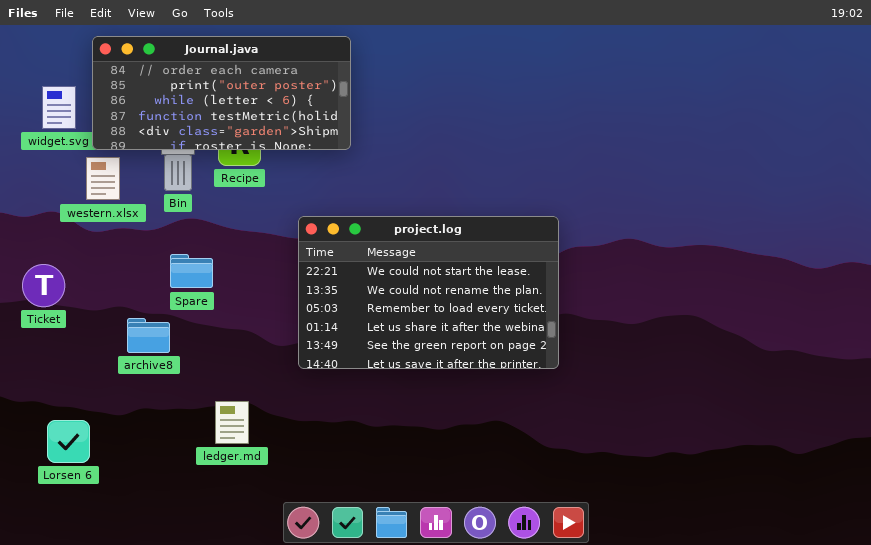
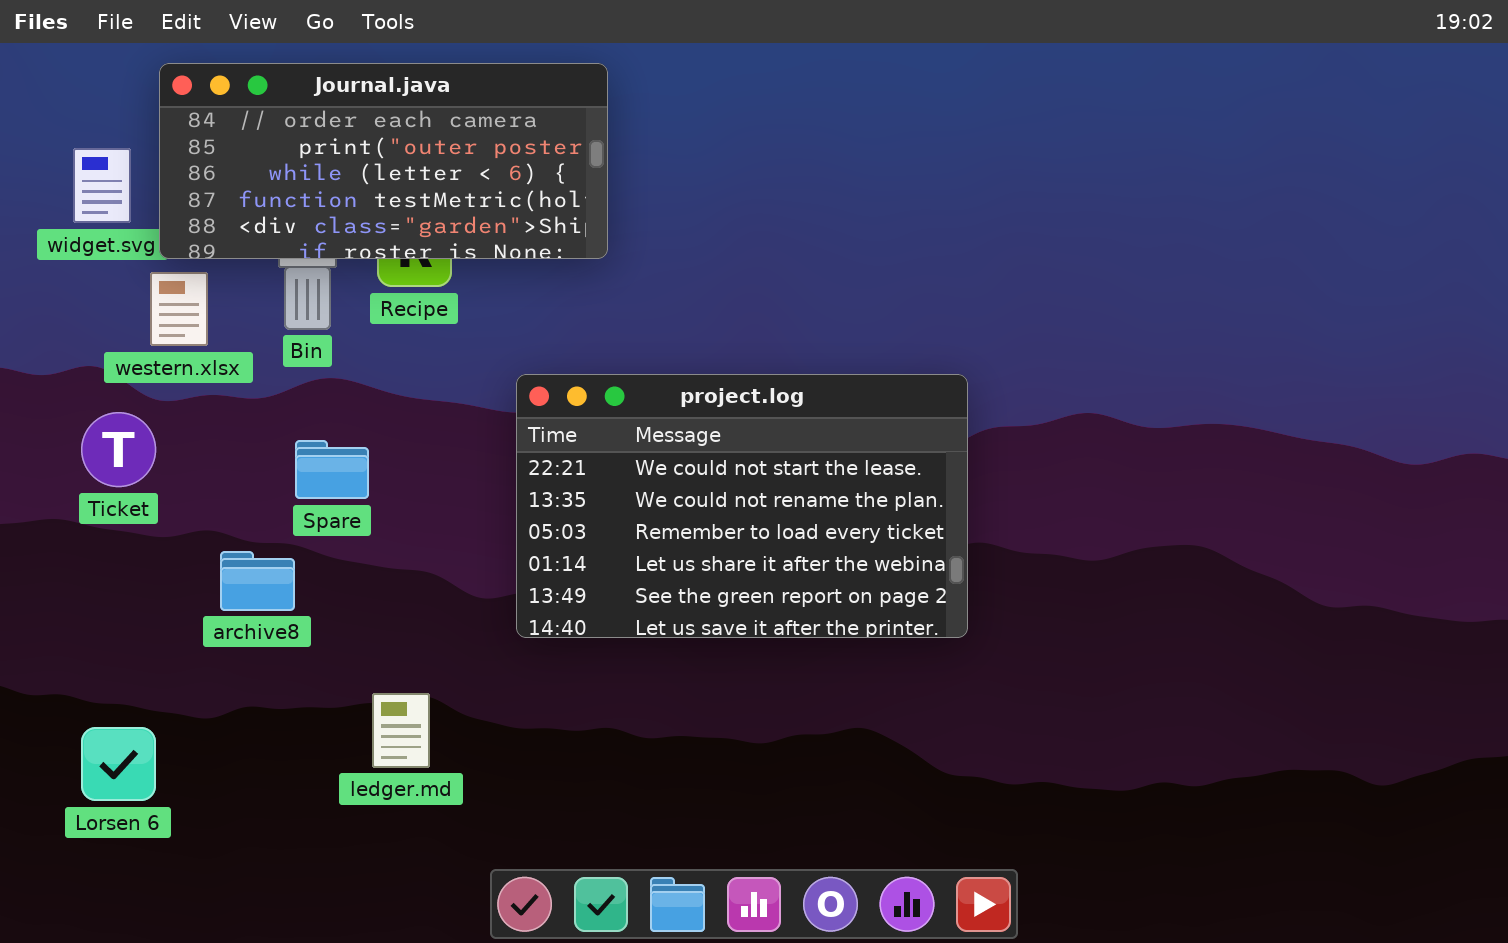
Ticket: [22,264,65,307] -> [81,412,156,487], moved

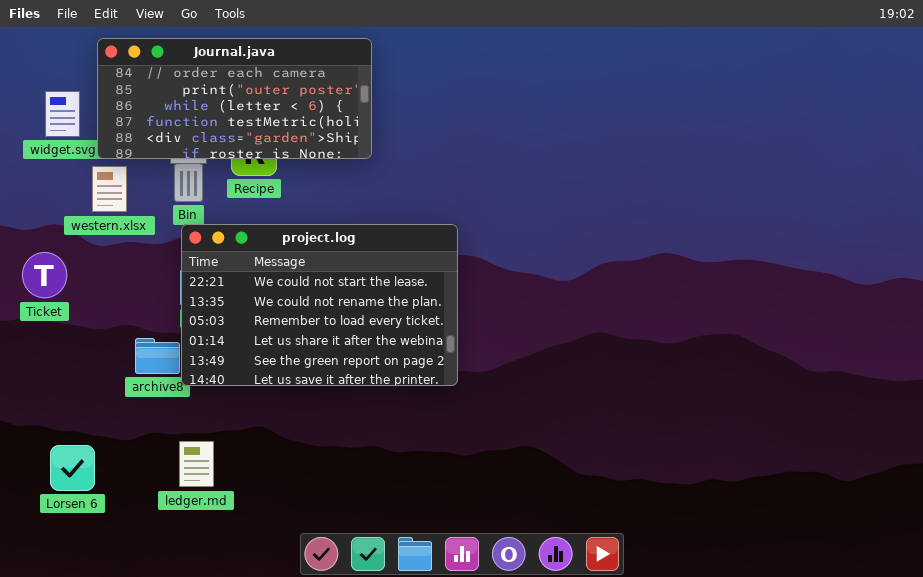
project.log: [516,374,968,638] -> [181,224,458,386], moved
Ticket: [81,412,156,487] -> [22,252,67,298], moved
ledger.md: [372,693,430,768] -> [179,441,214,487], moved

